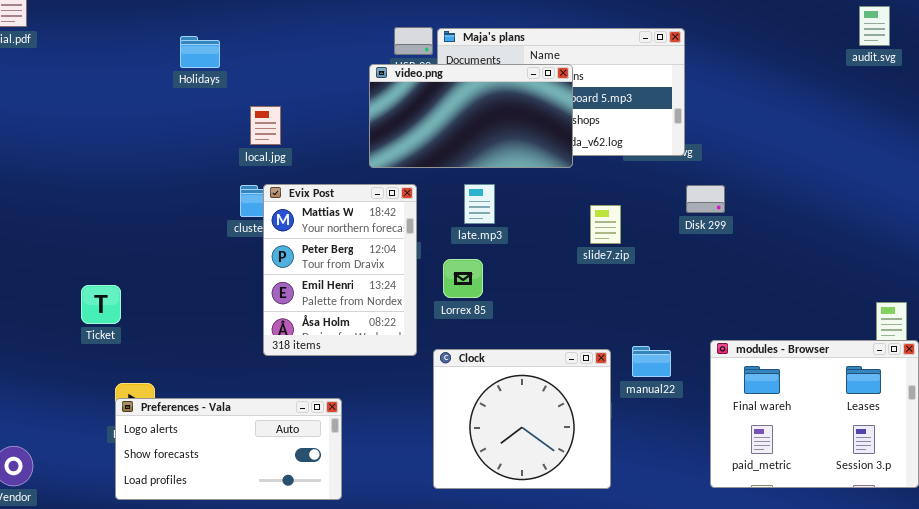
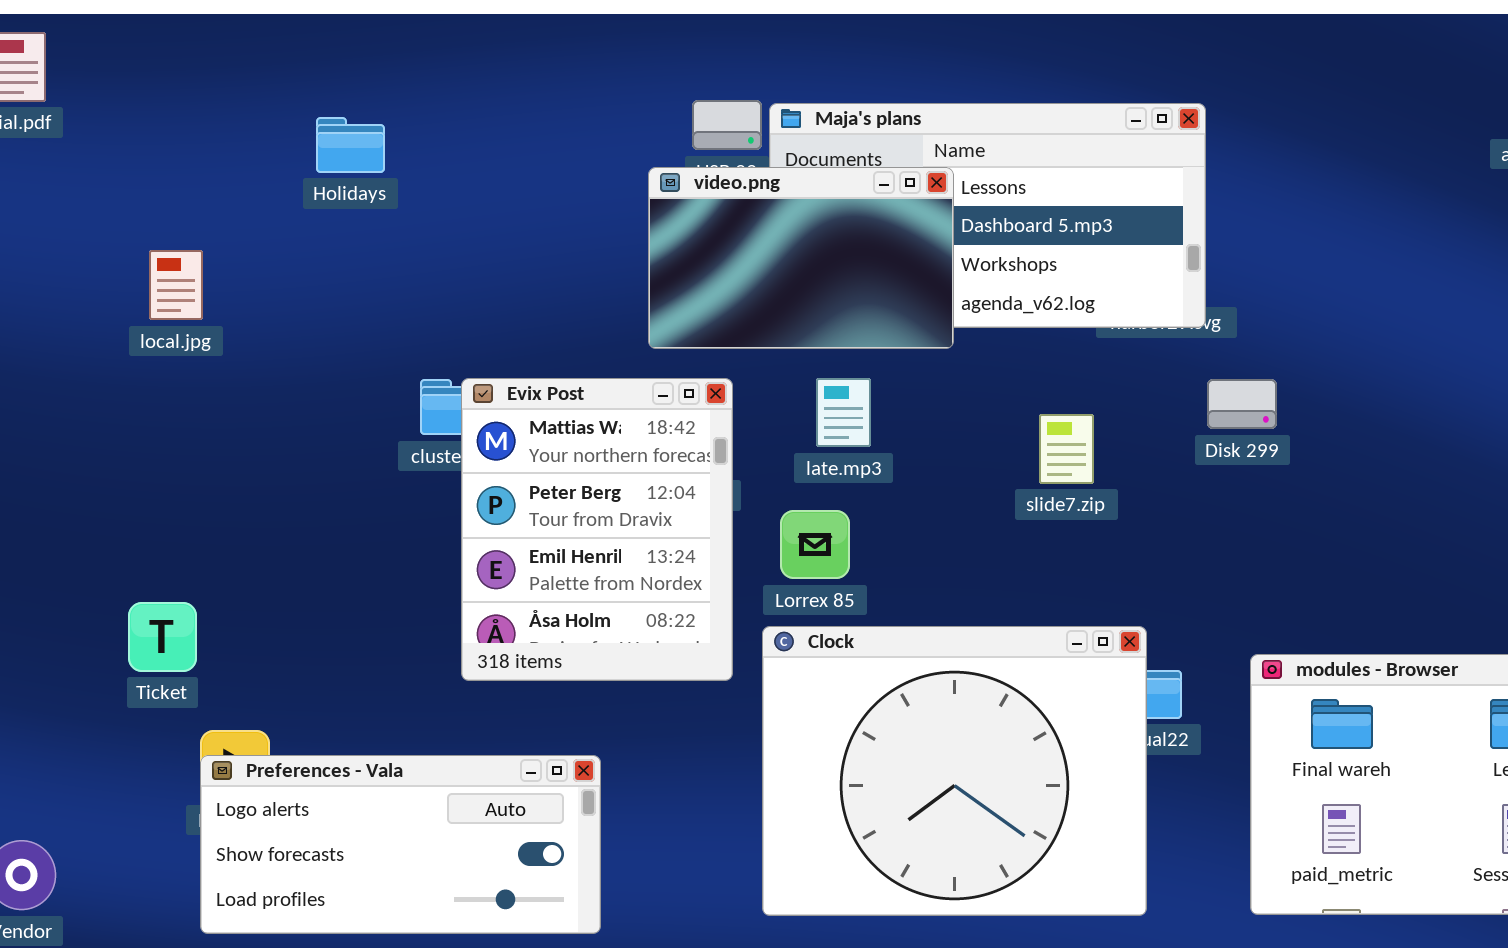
video.png: [369,64,573,168] -> [648,167,954,349], resized
local.jpg: [250,106,281,145] -> [149,250,203,320], moved
Ticket: [81,285,121,324] -> [128,602,197,672], moved
Clock: [433,349,611,489] -> [762,626,1147,916], resized

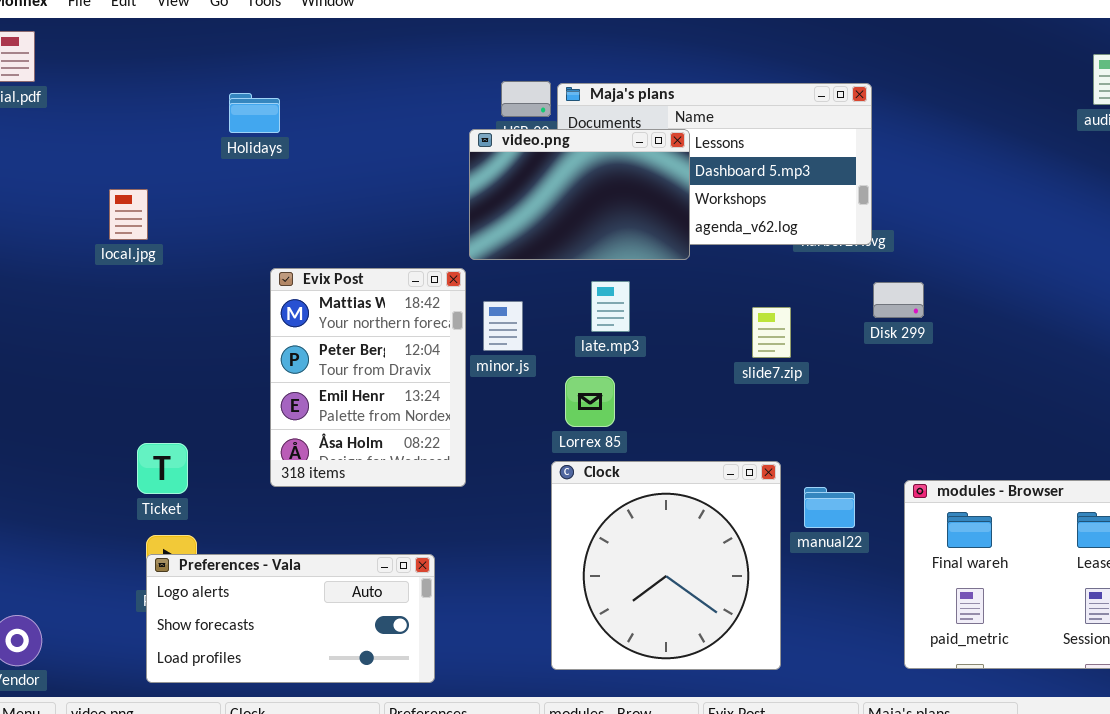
Evix Post: [461,378,733,681] -> [270,268,466,487], moved
Ticket: [128,602,197,672] -> [137,443,188,494], moved
Clock: [762,626,1147,916] -> [551,461,781,670], resized

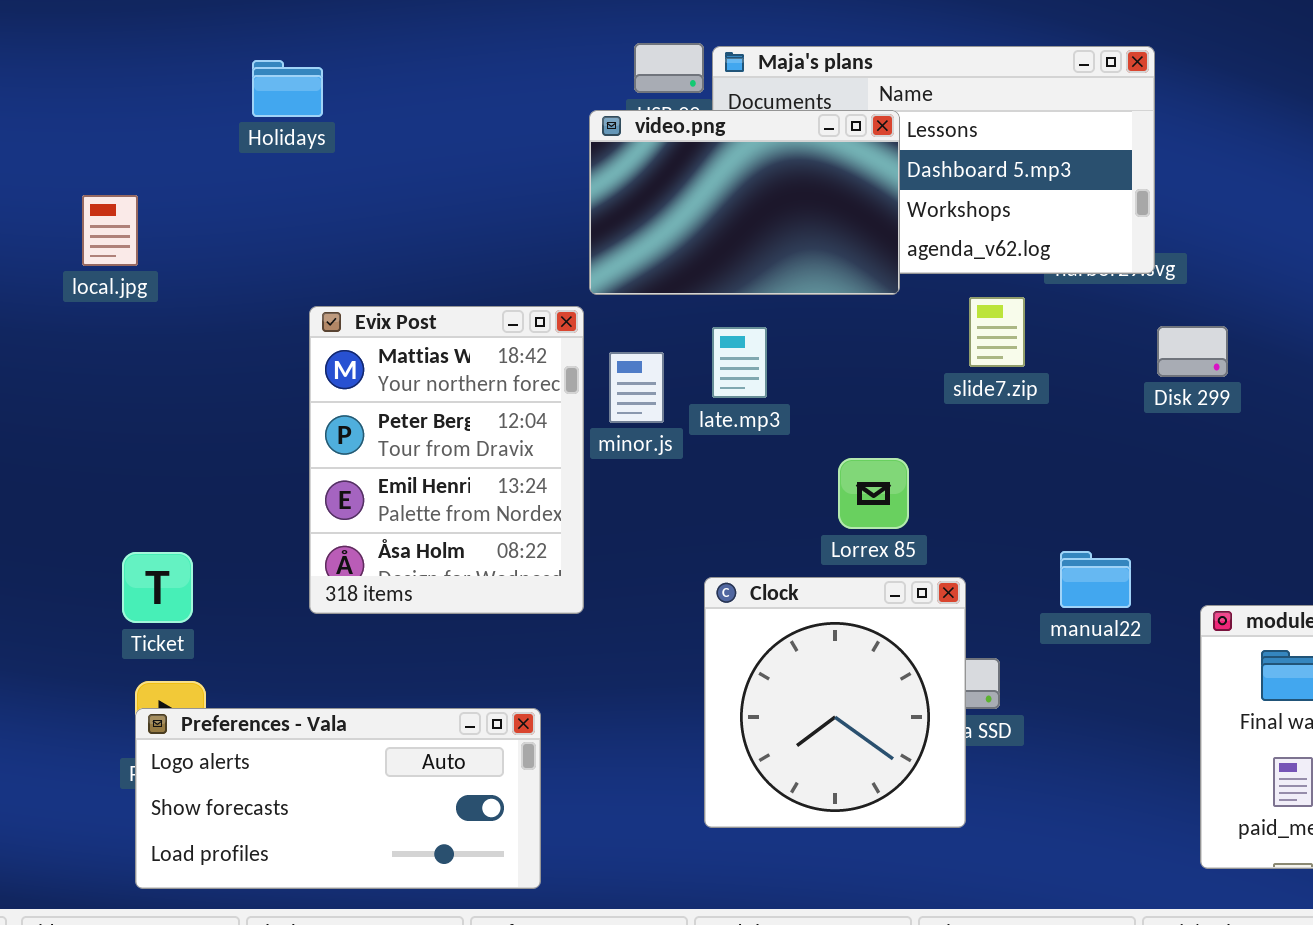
late.mp3: [591,281,630,332] -> [712,327,767,398], moved
slide7.zip: [752,307,791,358] -> [969,297,1025,367], moved
Lorrex 85: [565,376,615,427] -> [838,458,909,529], moved
Clock: [551,461,781,670] -> [704,577,966,828], resized
manual22: [804,487,855,528] -> [1060,551,1131,608], moved

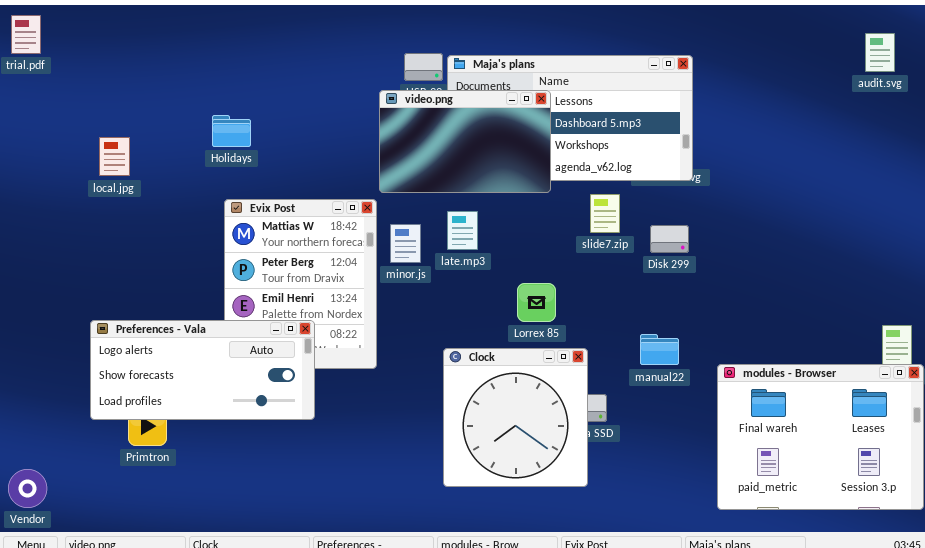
Holidays: [252,60,323,117] -> [212,115,251,147], moved
Disk 299: [1157,326,1228,377] -> [650,225,689,253], moved
Preferences - Vala: [135,708,541,889] -> [90,320,315,420], moved

